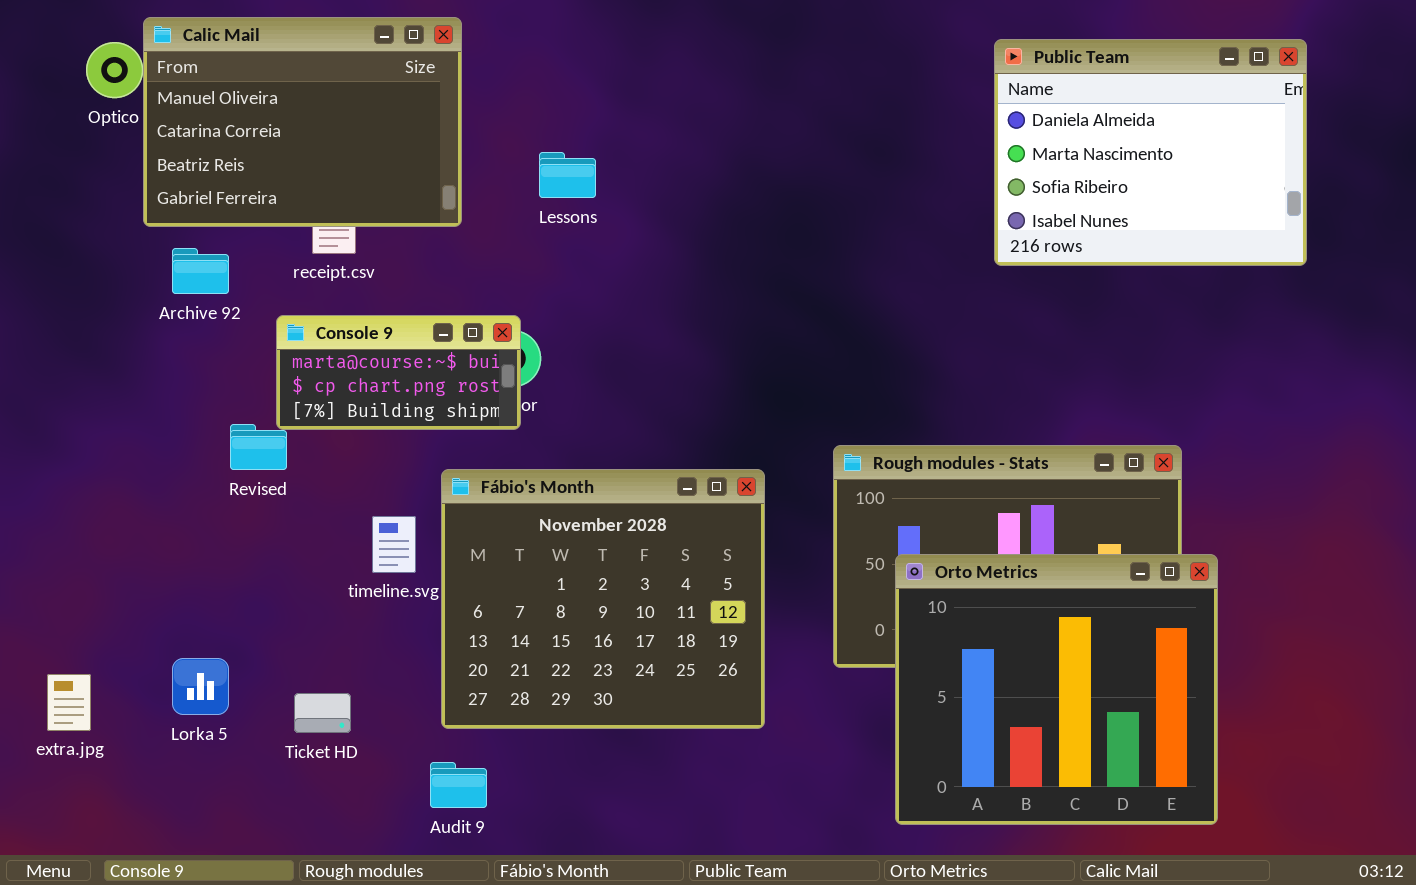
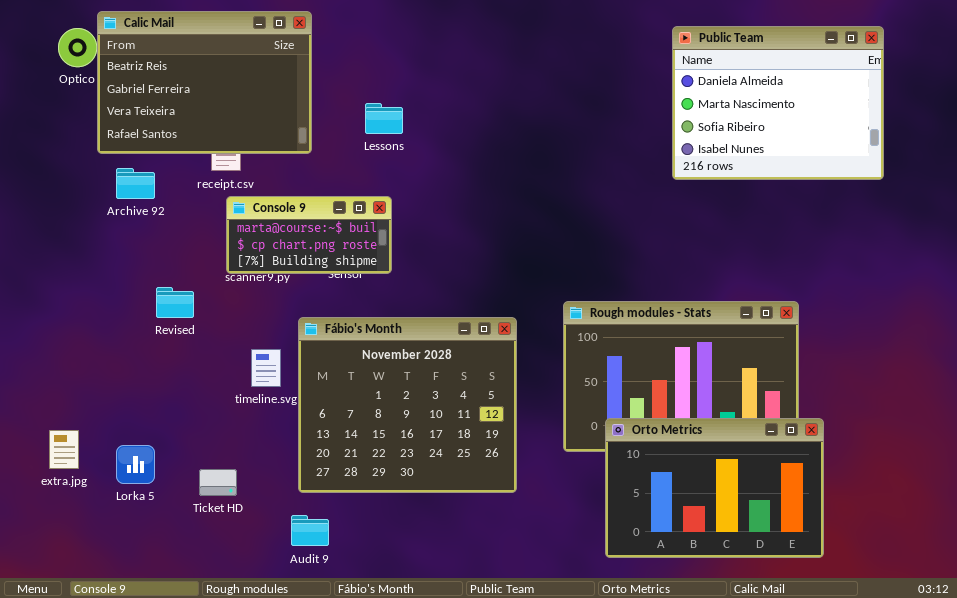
Calic Mail: [143,17,462,227] -> [97,11,312,154], scrolled down 2 rows
Console 9: [276,315,521,430] -> [226,196,392,274], moved
Orto Metrics: [895,554,1218,825] -> [605,418,824,558], resized
extra.jpg: [47,674,91,731] -> [49,430,79,469], moved

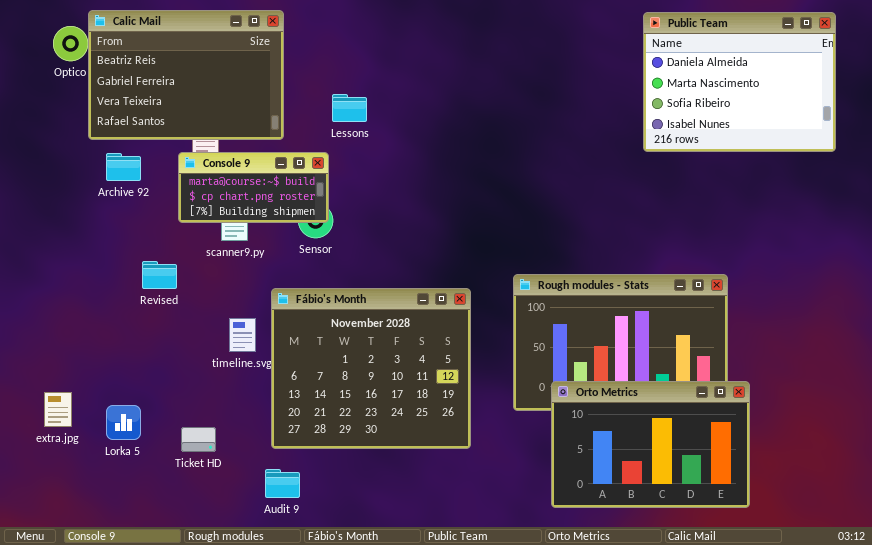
Public Team: [672,26,884,180] -> [643,12,836,152], moved
Console 9: [226,196,392,274] -> [178,152,329,223], moved

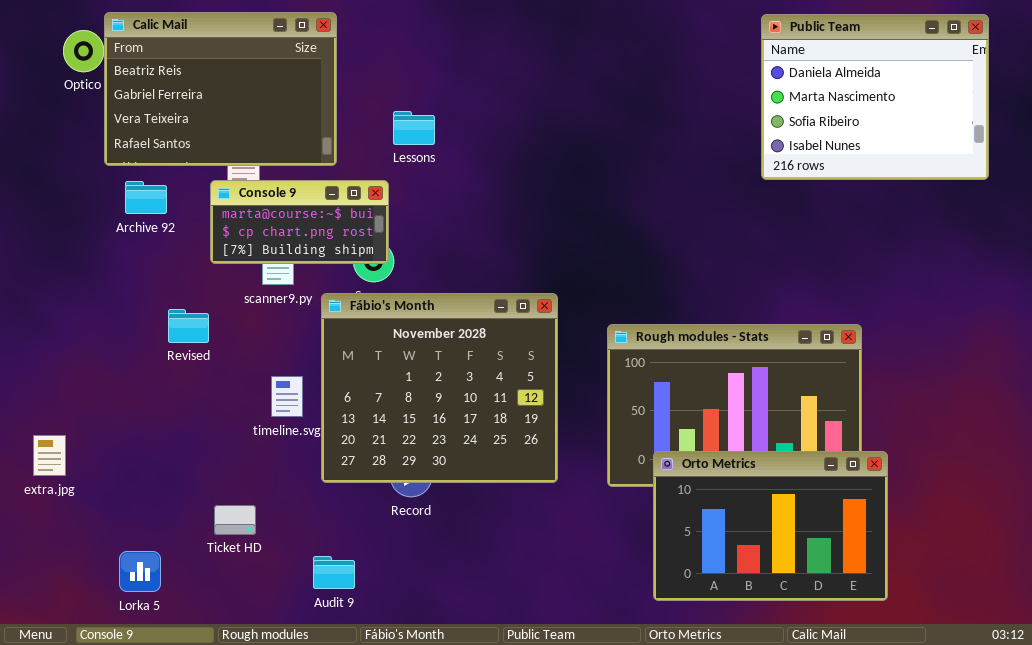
Fábio's Month: [271,288,471,449] -> [321,293,558,483], moved
extra.jpg: [44,392,72,427] -> [33,435,66,476], moved
Lorka 5: [106,405,141,440] -> [119,551,161,592], moved

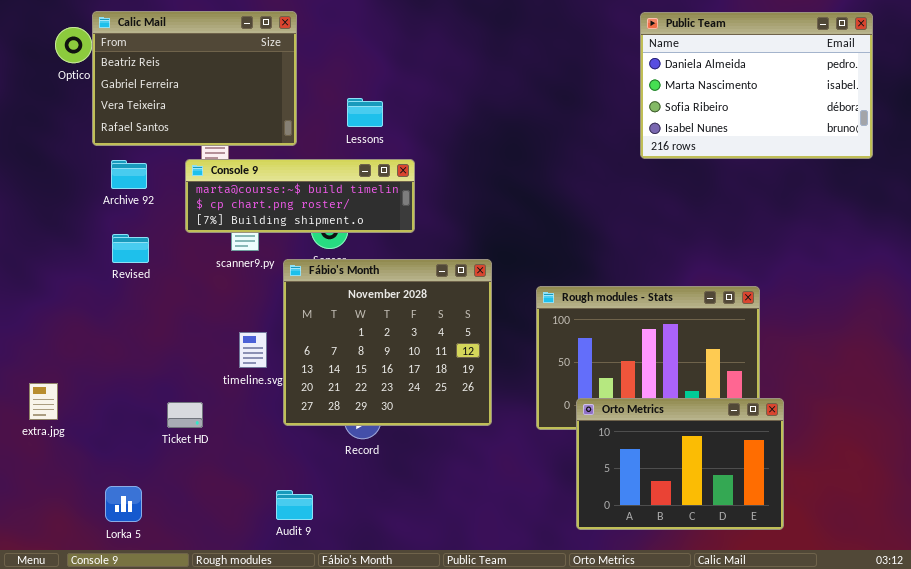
Public Team: [761,14,989,180] -> [640,12,873,159], resized
Console 9: [210,180,389,264] -> [185,159,415,233], resized
Revised: [168,309,209,343] -> [112,234,149,263], moved
Ticket HD: [214,505,256,535] -> [167,402,203,428], moved

